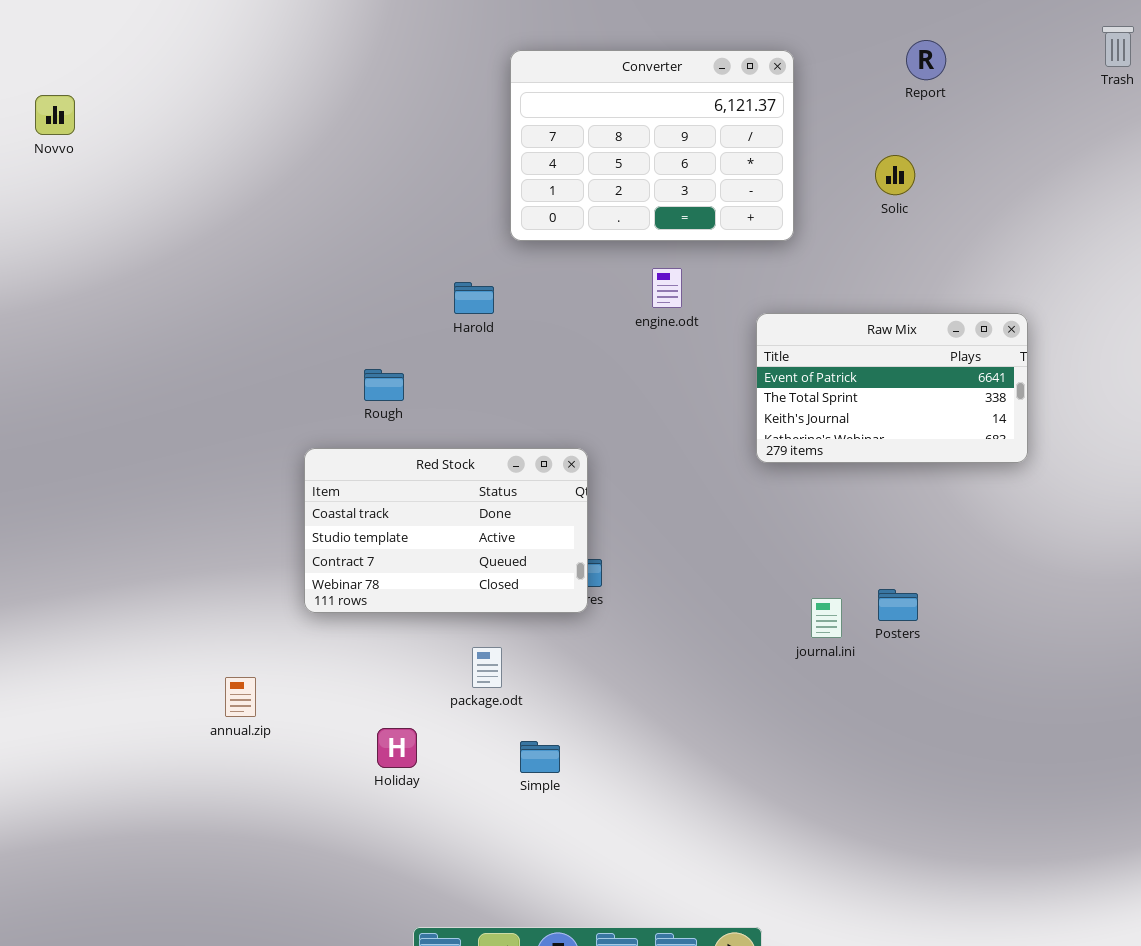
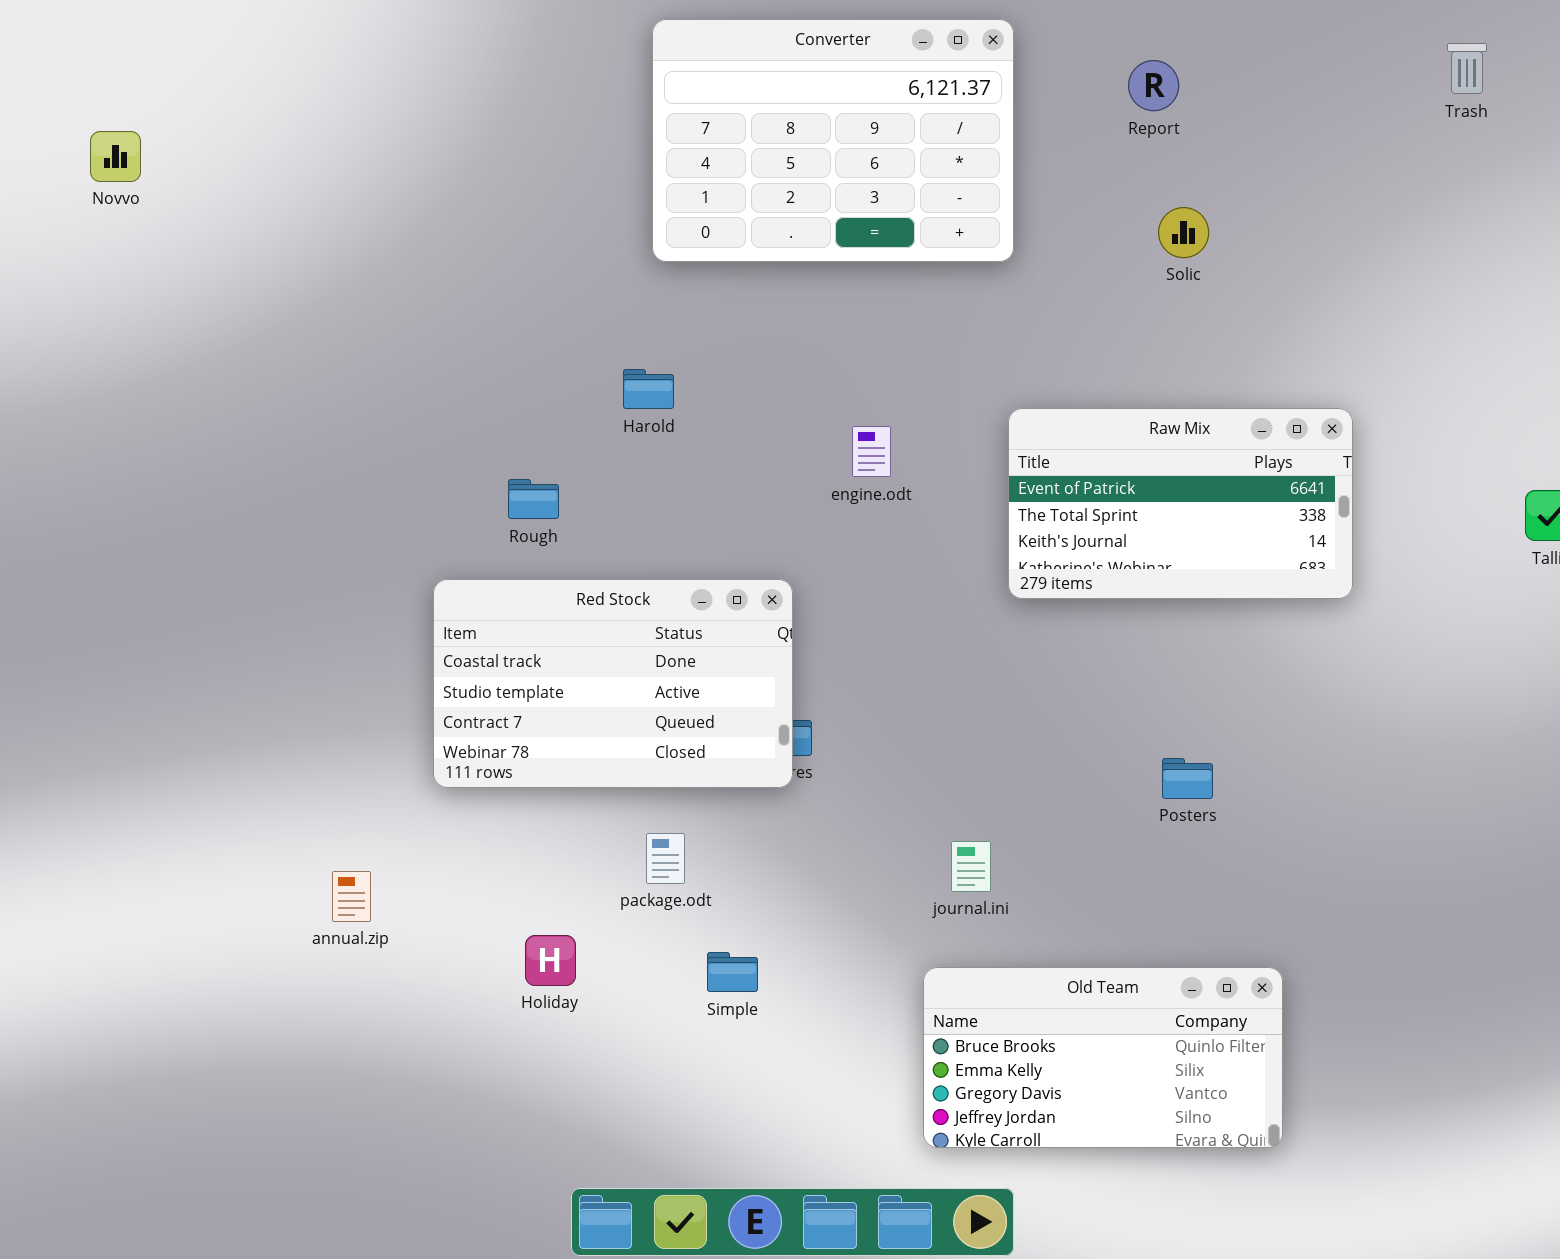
Report: [906,40,946,80] -> [1128,60,1179,111], moved
Converter: [510,50,794,241] -> [652,19,1014,262], moved
engine.odt: [652,268,682,308] -> [852,426,891,477], moved
journal.ini: [811,598,842,638] -> [951,841,991,892], moved
Old Team: none -> [923,967,1283,1148], opened

